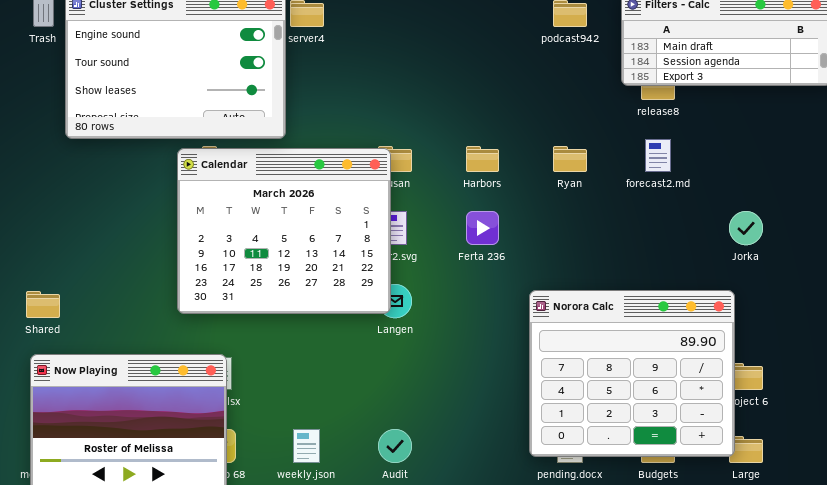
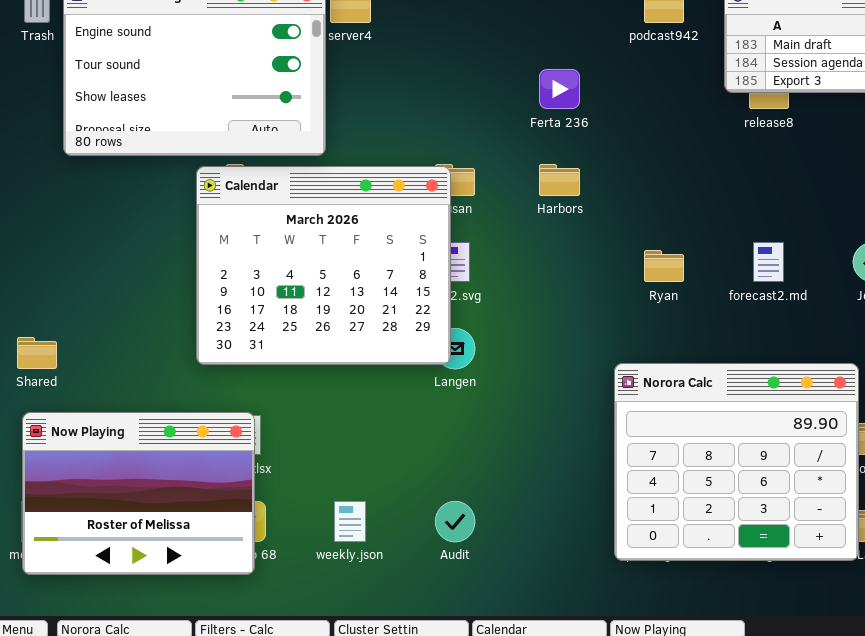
forecast2.md: [645,139,671,172] -> [753,242,784,282], moved
Ryan: [553,146,587,172] -> [644,250,684,282], moved
Ferta 236: [466,211,499,245] -> [539,69,580,109], moved
Norora Calc: [529,290,735,457] -> [614,363,859,561], moved

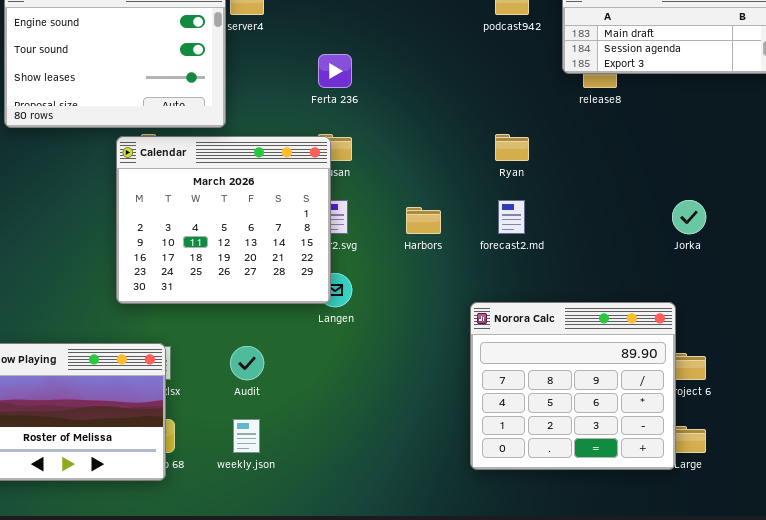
Ferta 236: [539,69,580,109] -> [318,54,352,88], moved
Harbors: [539,164,580,196] -> [406,207,441,234], moved
forecast2.md: [753,242,784,282] -> [498,200,525,234], moved
Ryan: [644,250,684,282] -> [495,134,529,161], moved
Audit: [435,501,475,542] -> [230,346,264,380], moved

